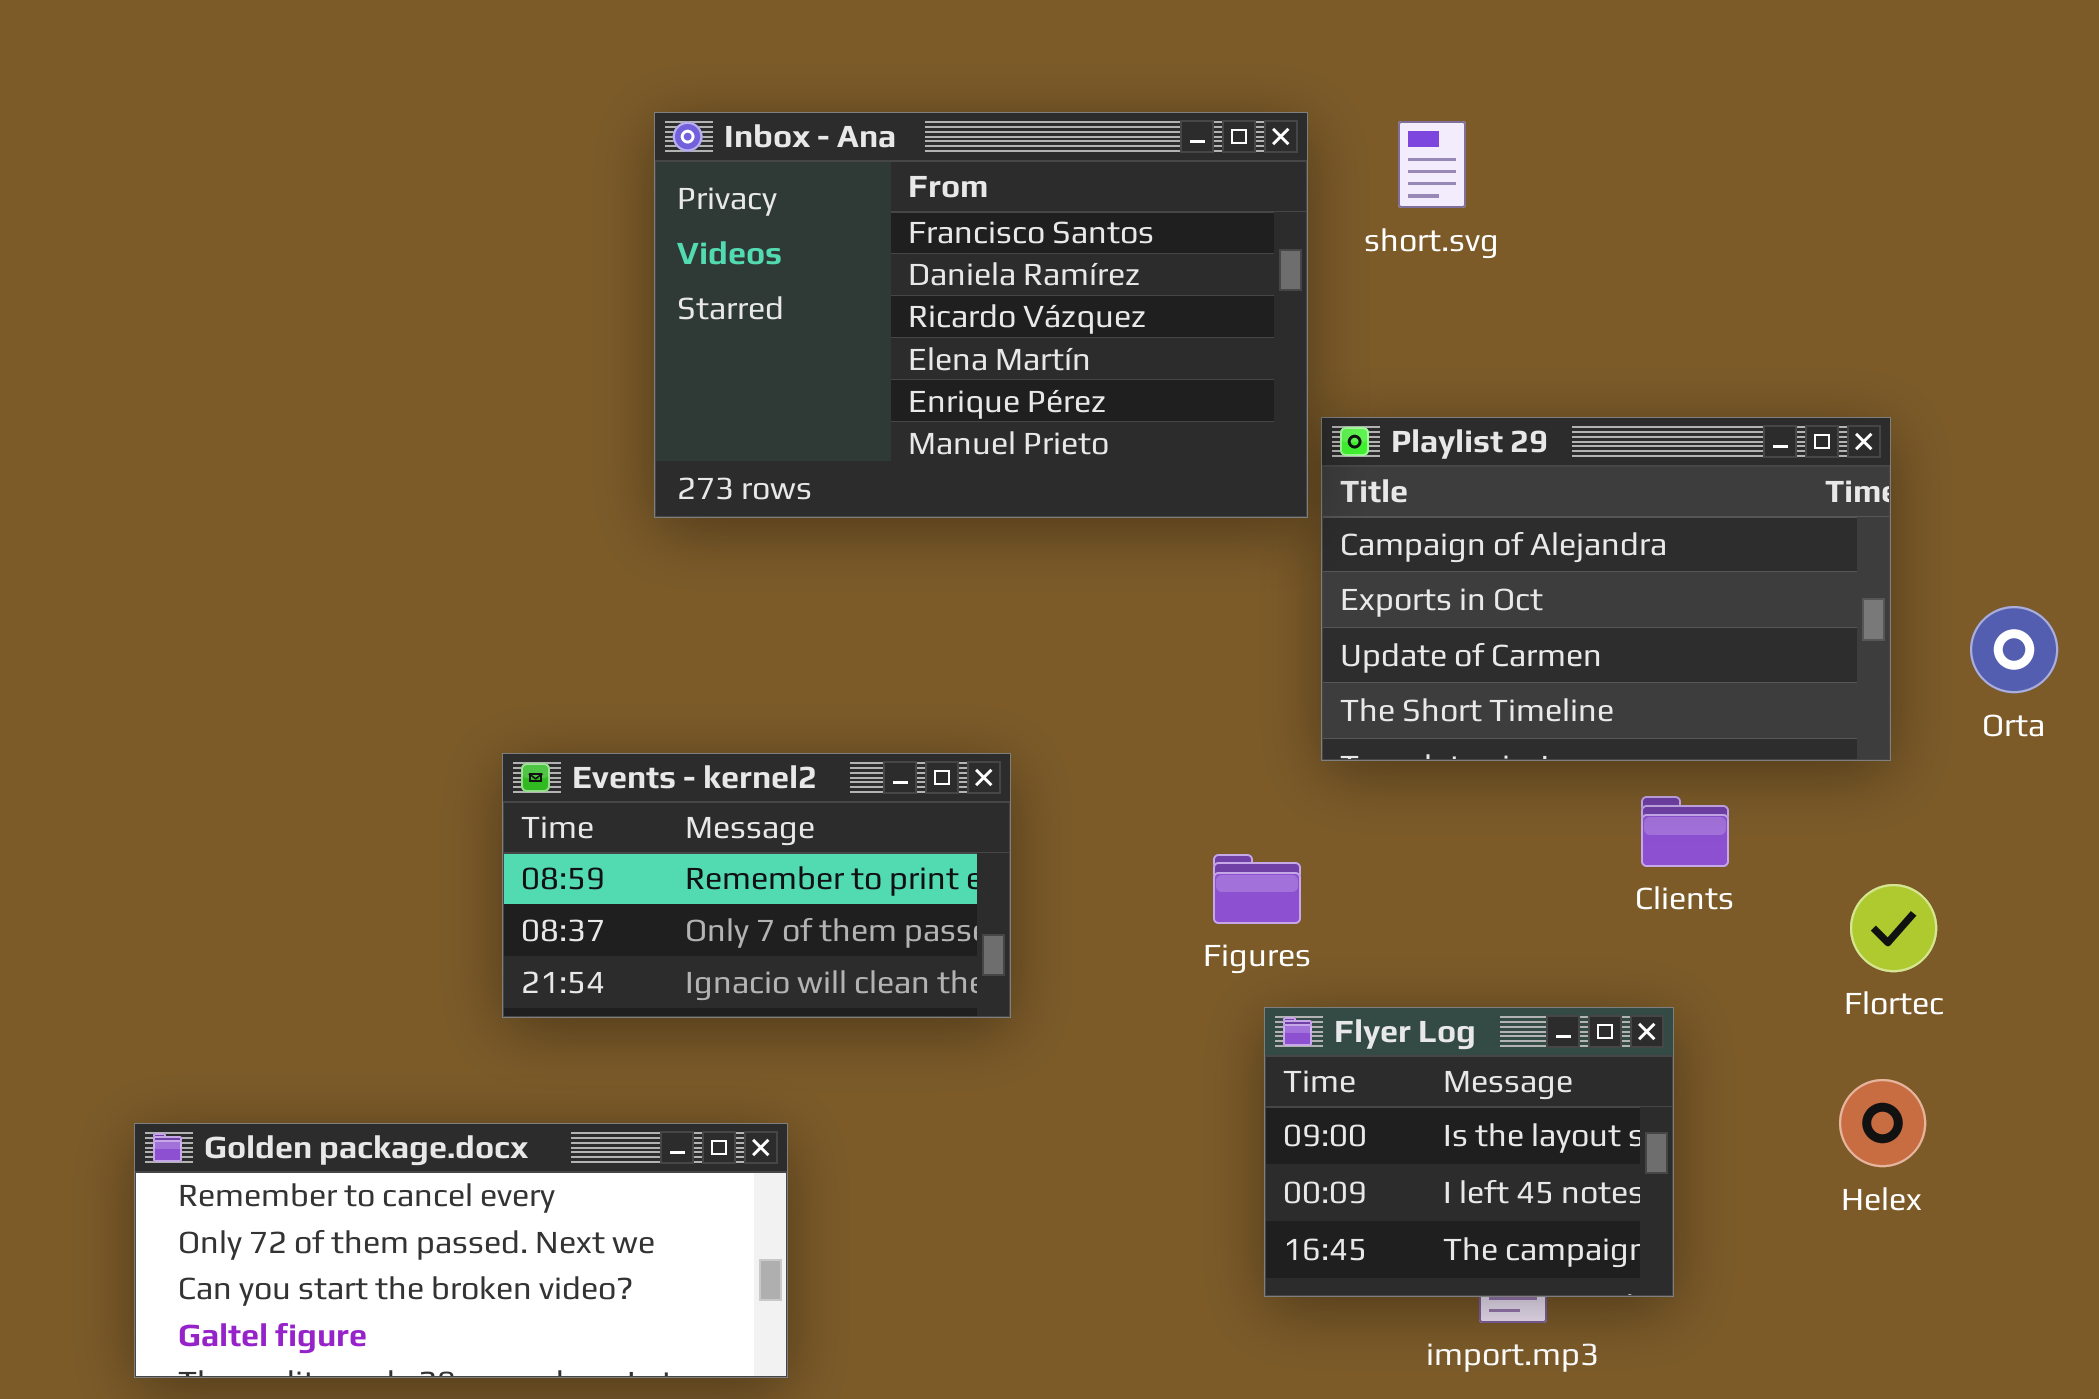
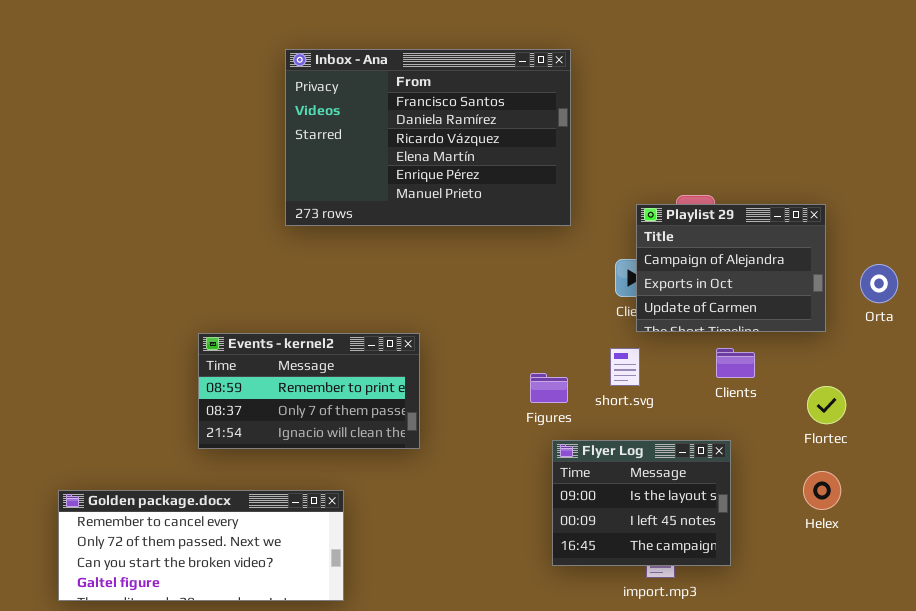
short.svg: [1398,121,1466,208] -> [610,348,640,386], moved
Playlist 29: [1321,417,1891,761] -> [636,204,826,332], resized
Events - kernel2: [502,753,1011,1018] -> [198,333,420,449], moved

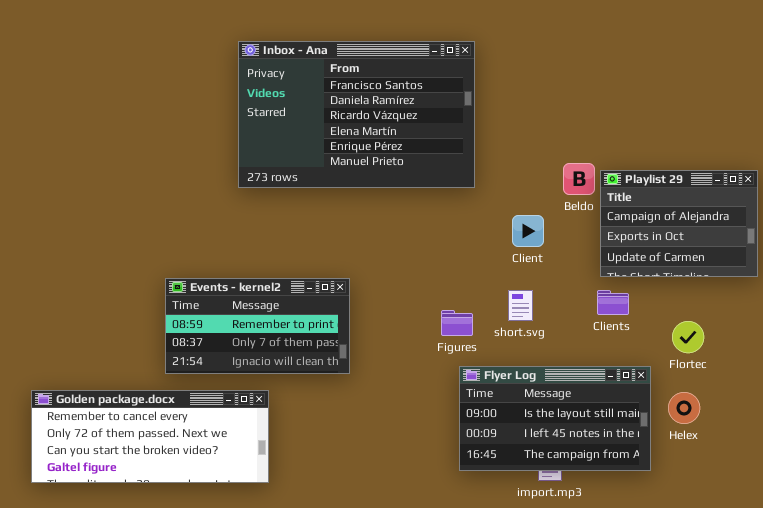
Playlist 29: [636,204,826,332] -> [600,170,758,277], moved
Flyer Log: [552,440,731,566] -> [459,366,651,471], resized
Golden package.docx: [58,490,344,601] -> [31,390,269,483], moved

